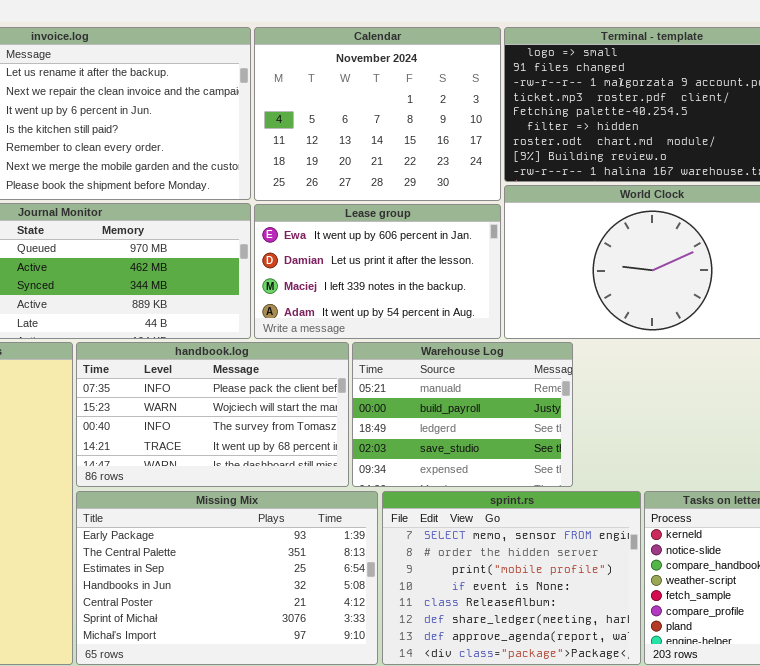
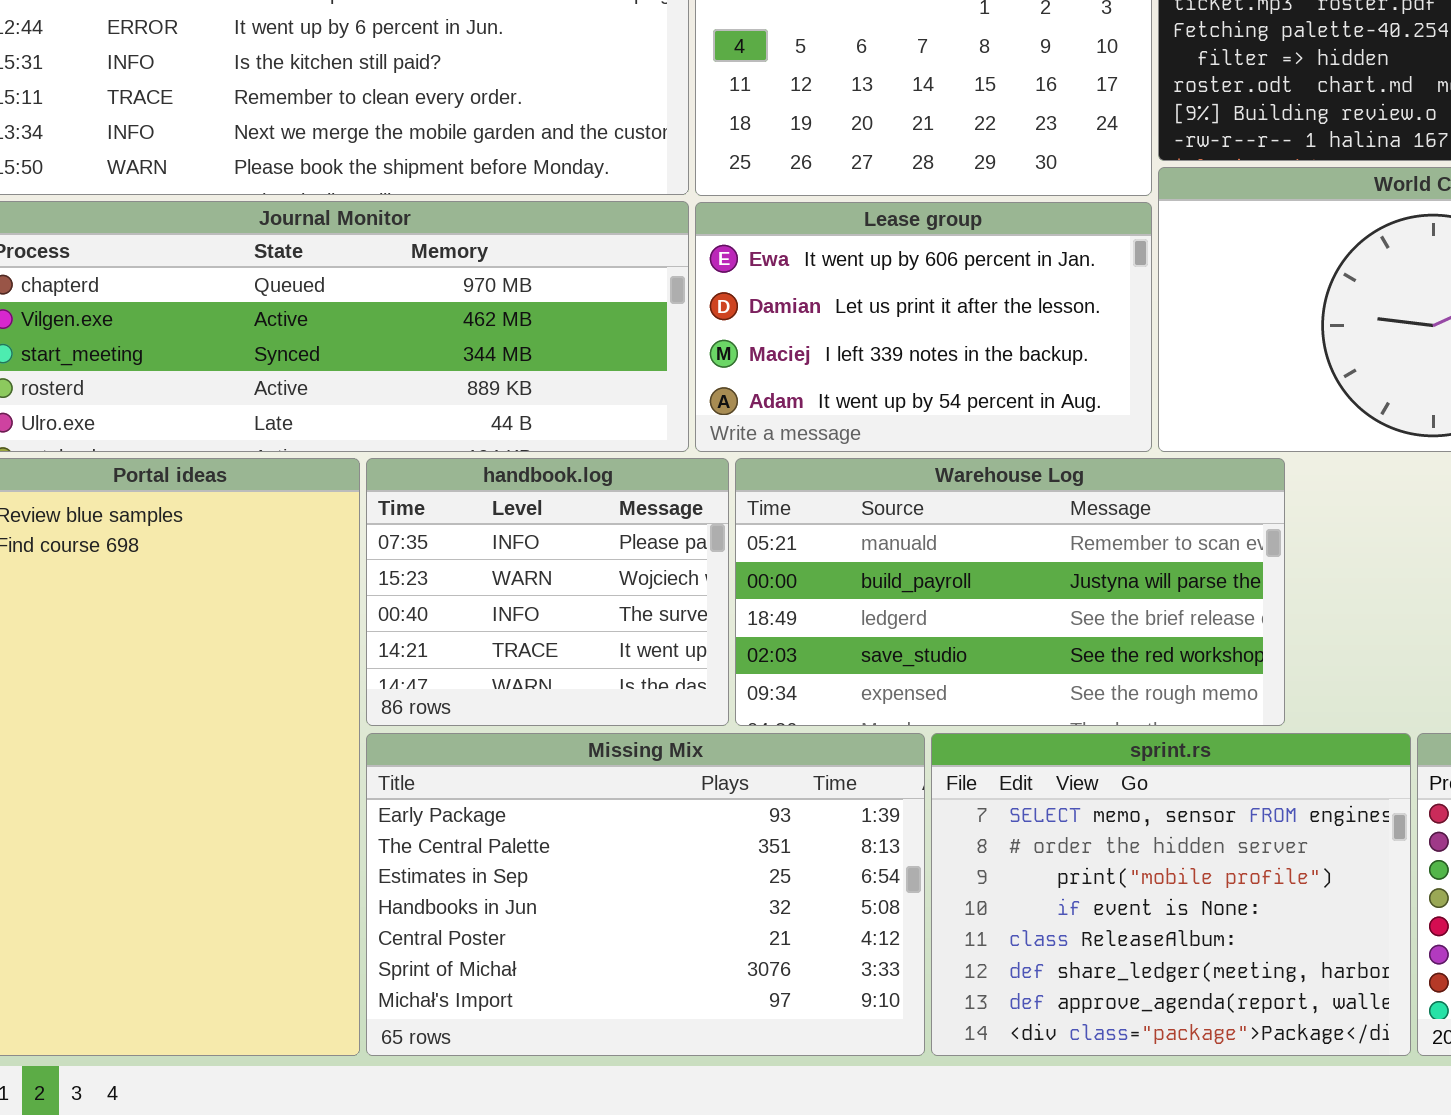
handbook.log: [76,342,349,487] -> [366,458,729,726], resized
Warehouse Log: [352,342,573,487] -> [735,458,1285,726], resized

